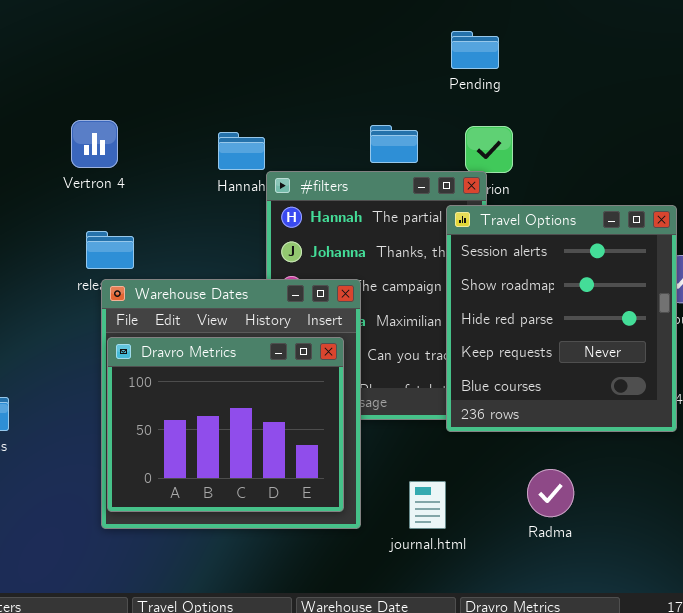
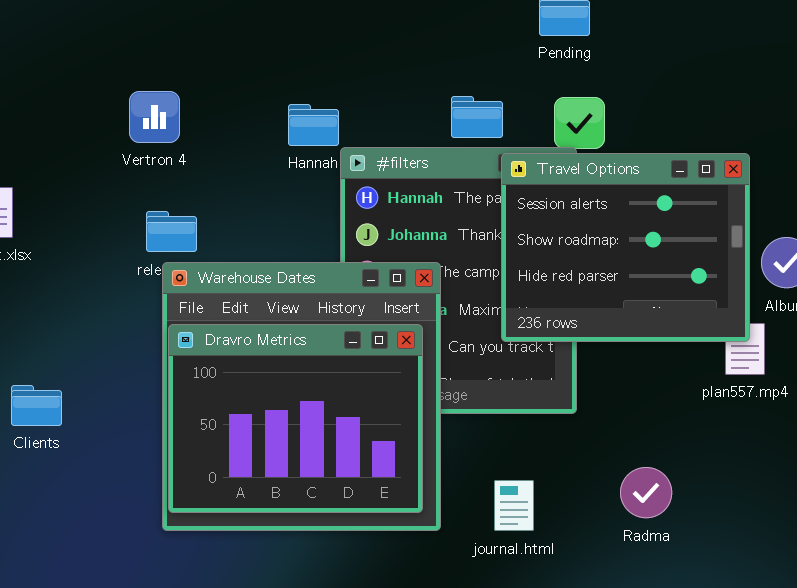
Travel Options: [446,205,677,432] -> [501,153,750,342], moved, resized

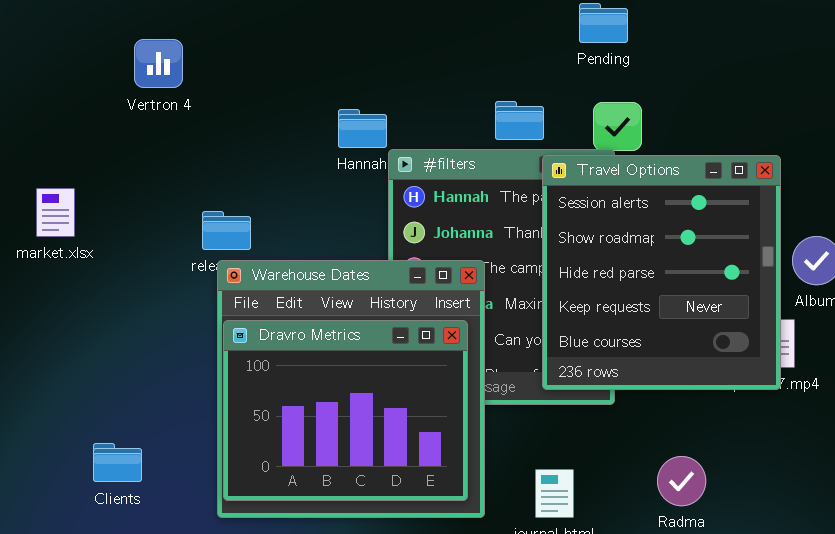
Vertron 4: [129,91,180,143] -> [134,39,183,88], moved
Travel Options: [501,153,750,342] -> [542,155,781,390], resized
Clients: [11,385,62,426] -> [93,443,142,482], moved

